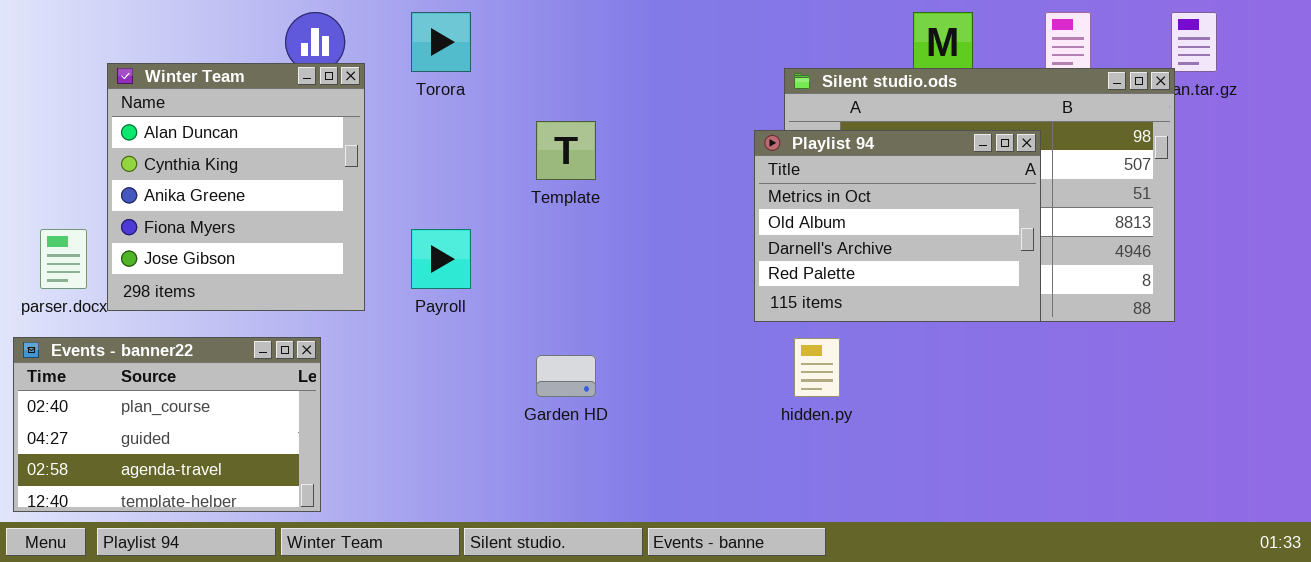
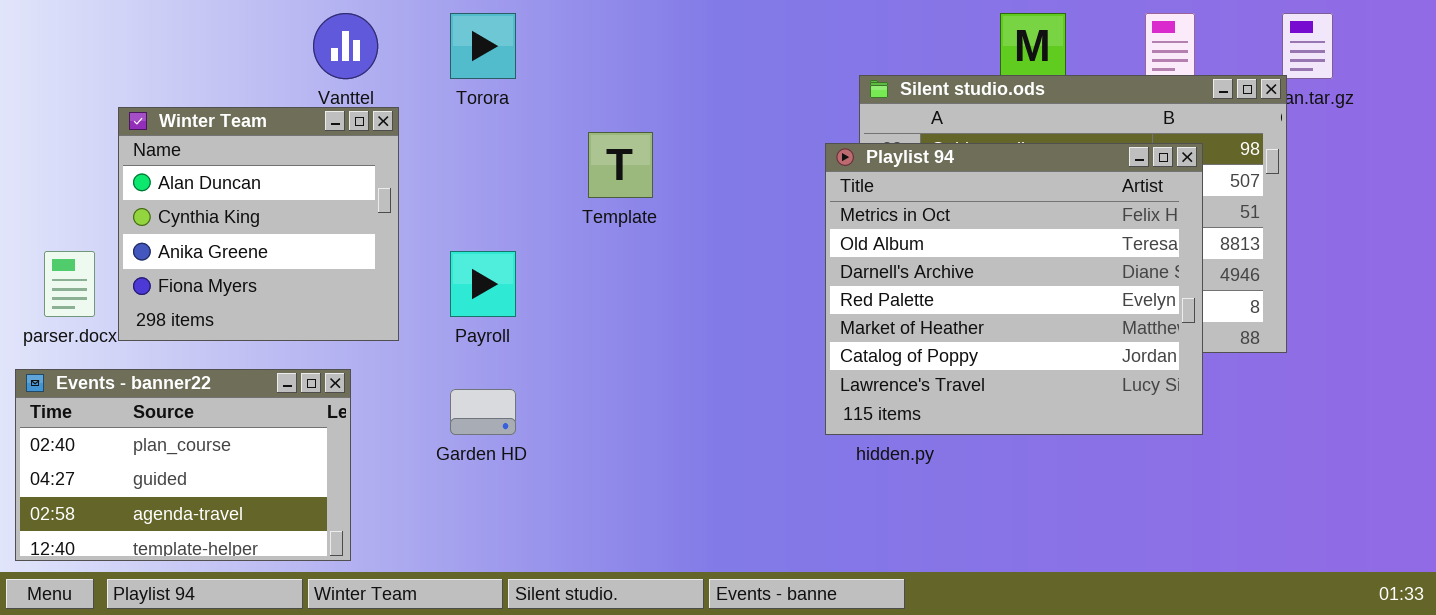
Winter Team: [107,63,365,311] -> [118,107,399,341], resized
Playlist 94: [754,130,1041,322] -> [825,143,1203,435], resized
Garden HD: [536,355,596,397] -> [450,389,516,435], moved

